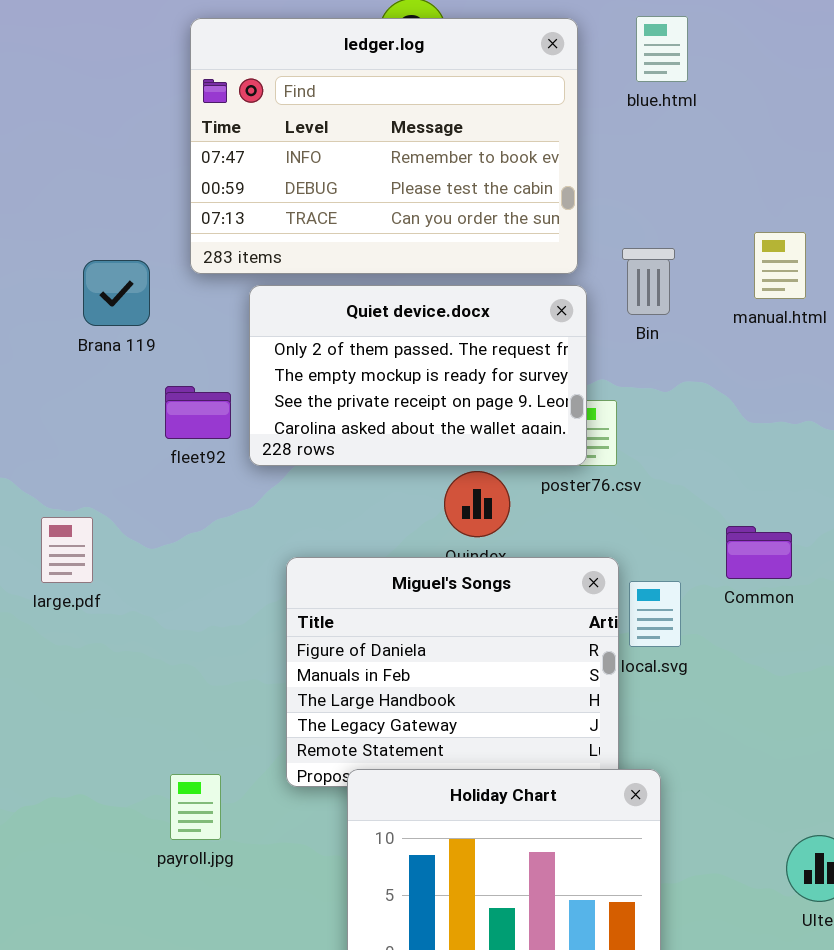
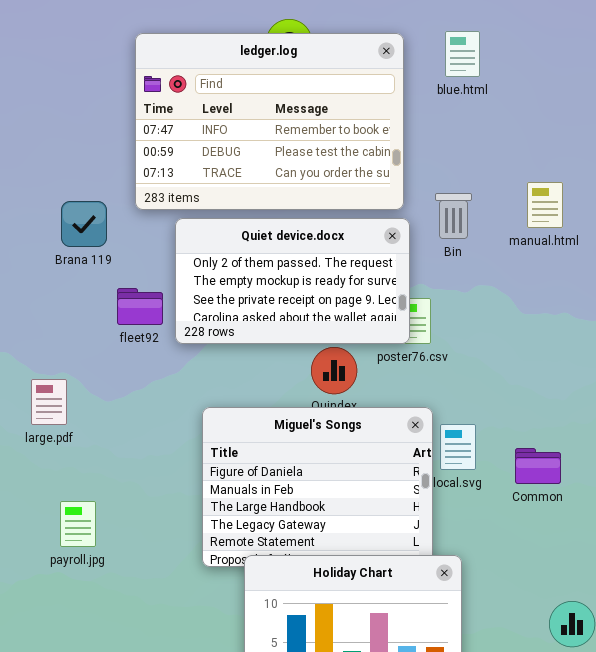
Common: [726,526,792,579] -> [515,448,561,484], moved
payroll.jpg: [170,774,221,840] -> [60,501,96,547], moved

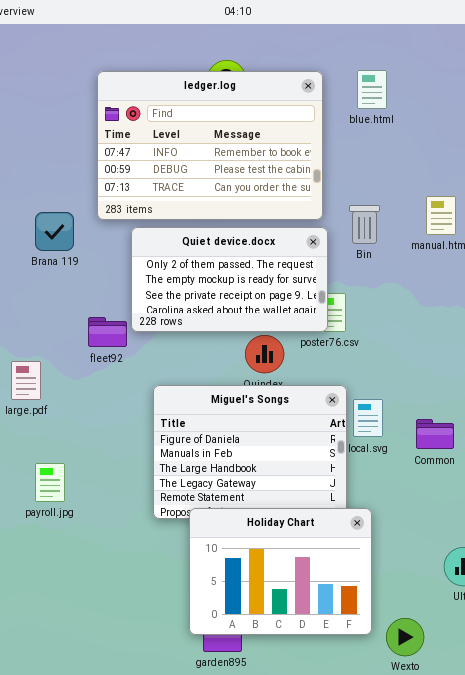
fleet92: [117,288,163,325] -> [88,317,127,347], moved

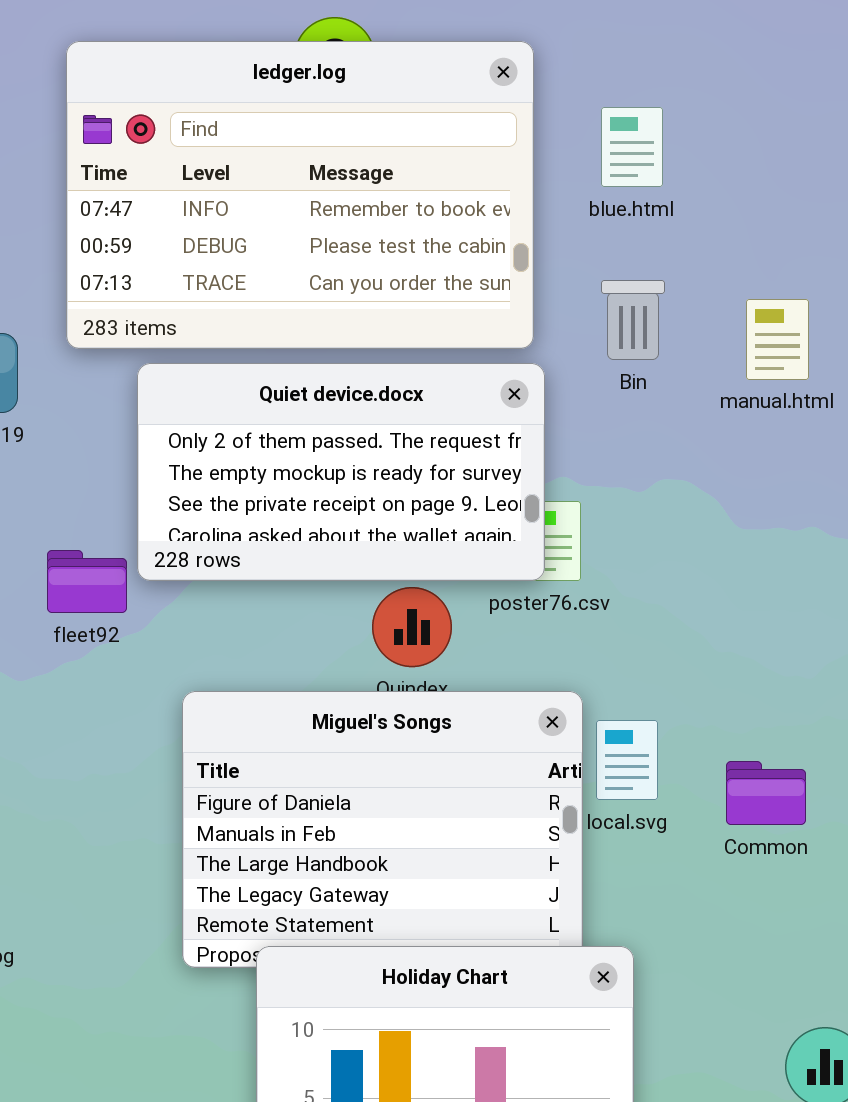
blue.html: [357,70,387,109] -> [601,107,663,187], moved
Bin: [349,205,380,244] -> [601,280,665,360], moved

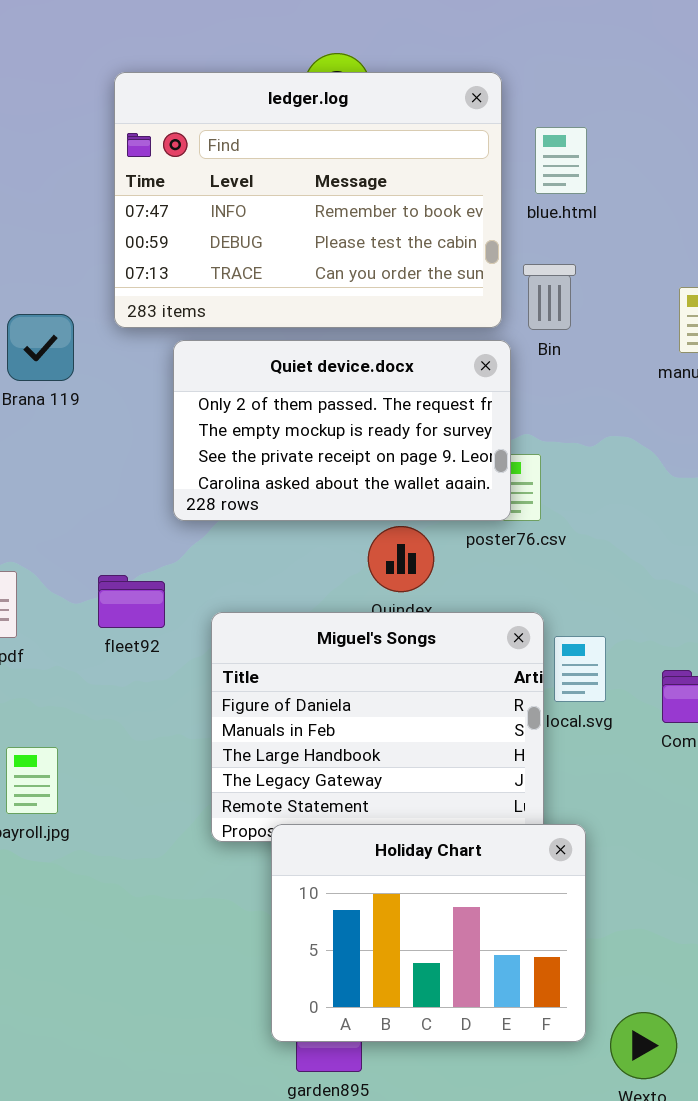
blue.html: [601,107,663,187] -> [535,127,587,194], moved
Bin: [601,280,665,360] -> [523,264,576,330], moved
fleet92: [47,550,127,613] -> [98,575,165,628], moved

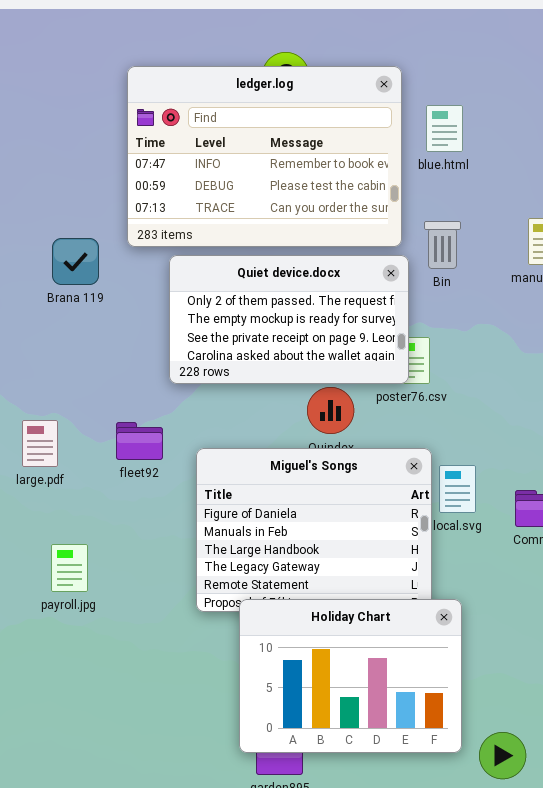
Bin: [523,264,576,330] -> [424,221,461,269], moved

